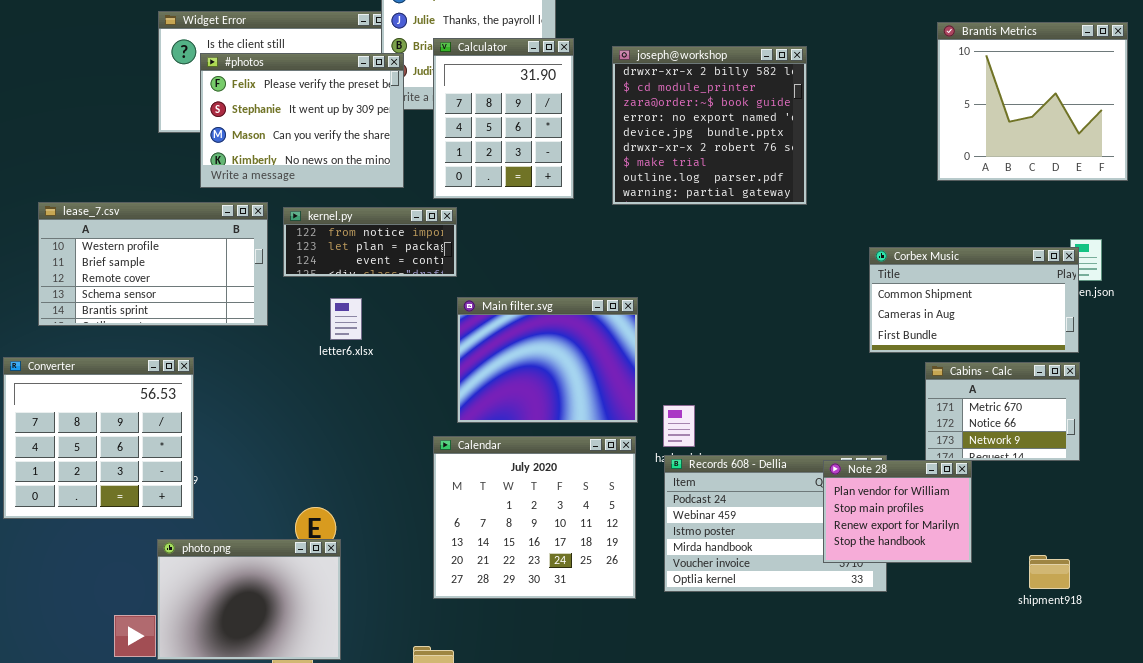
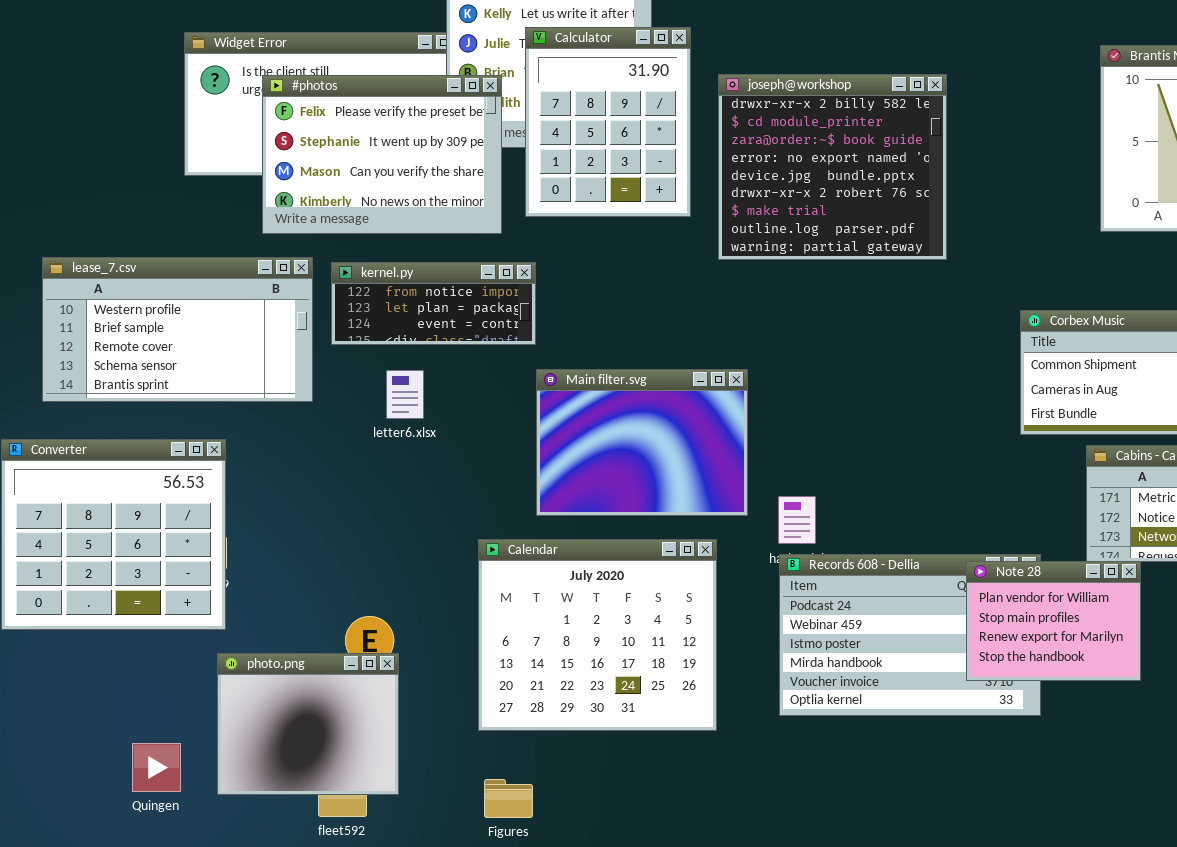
Calculator: [433,38,574,199] -> [525,27,691,217], moved
#photos: [200,53,404,188] -> [262,75,502,234], moved
Calendar: [433,436,636,599] -> [478,539,717,731], moved
photo.png: [157,539,341,660] -> [217,653,399,795], resized

